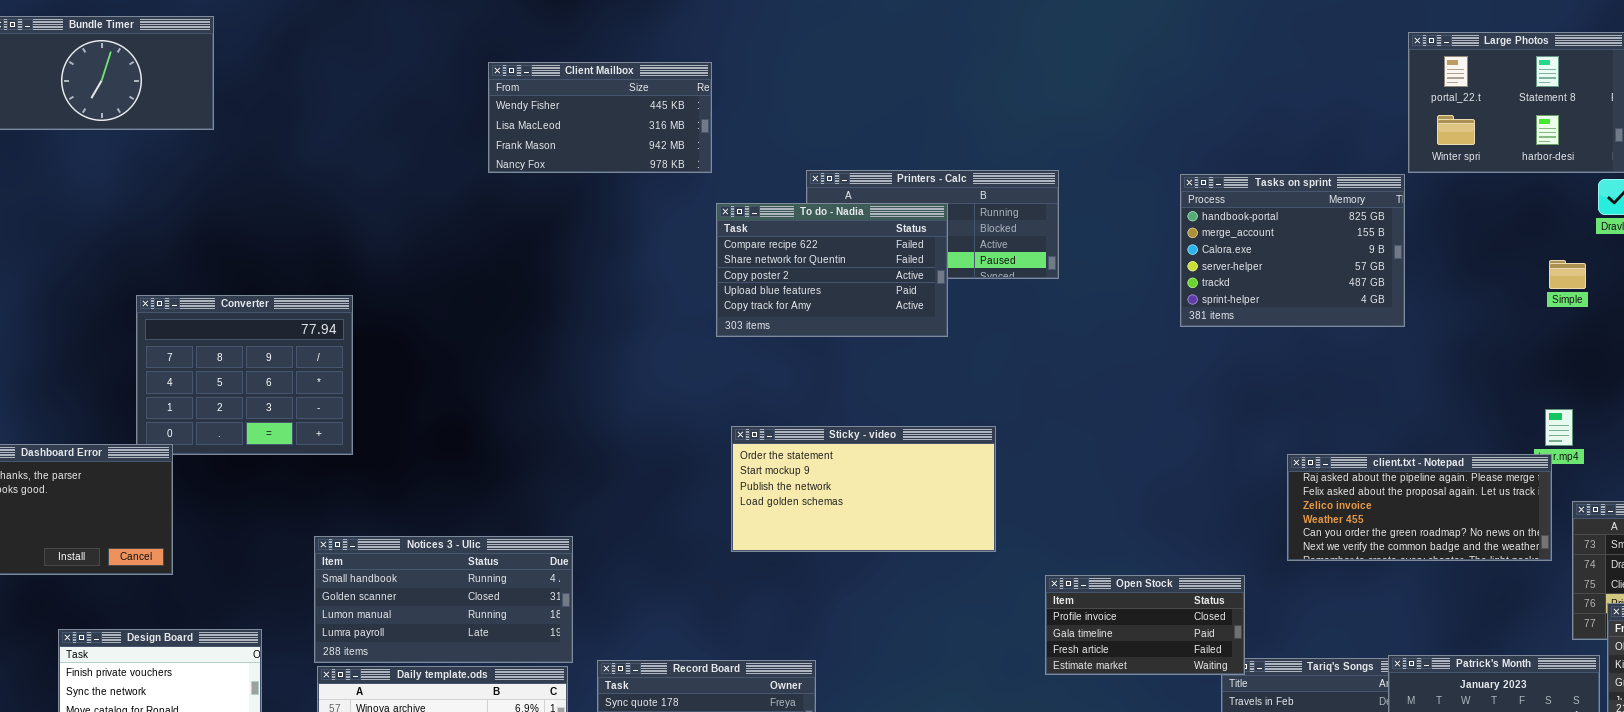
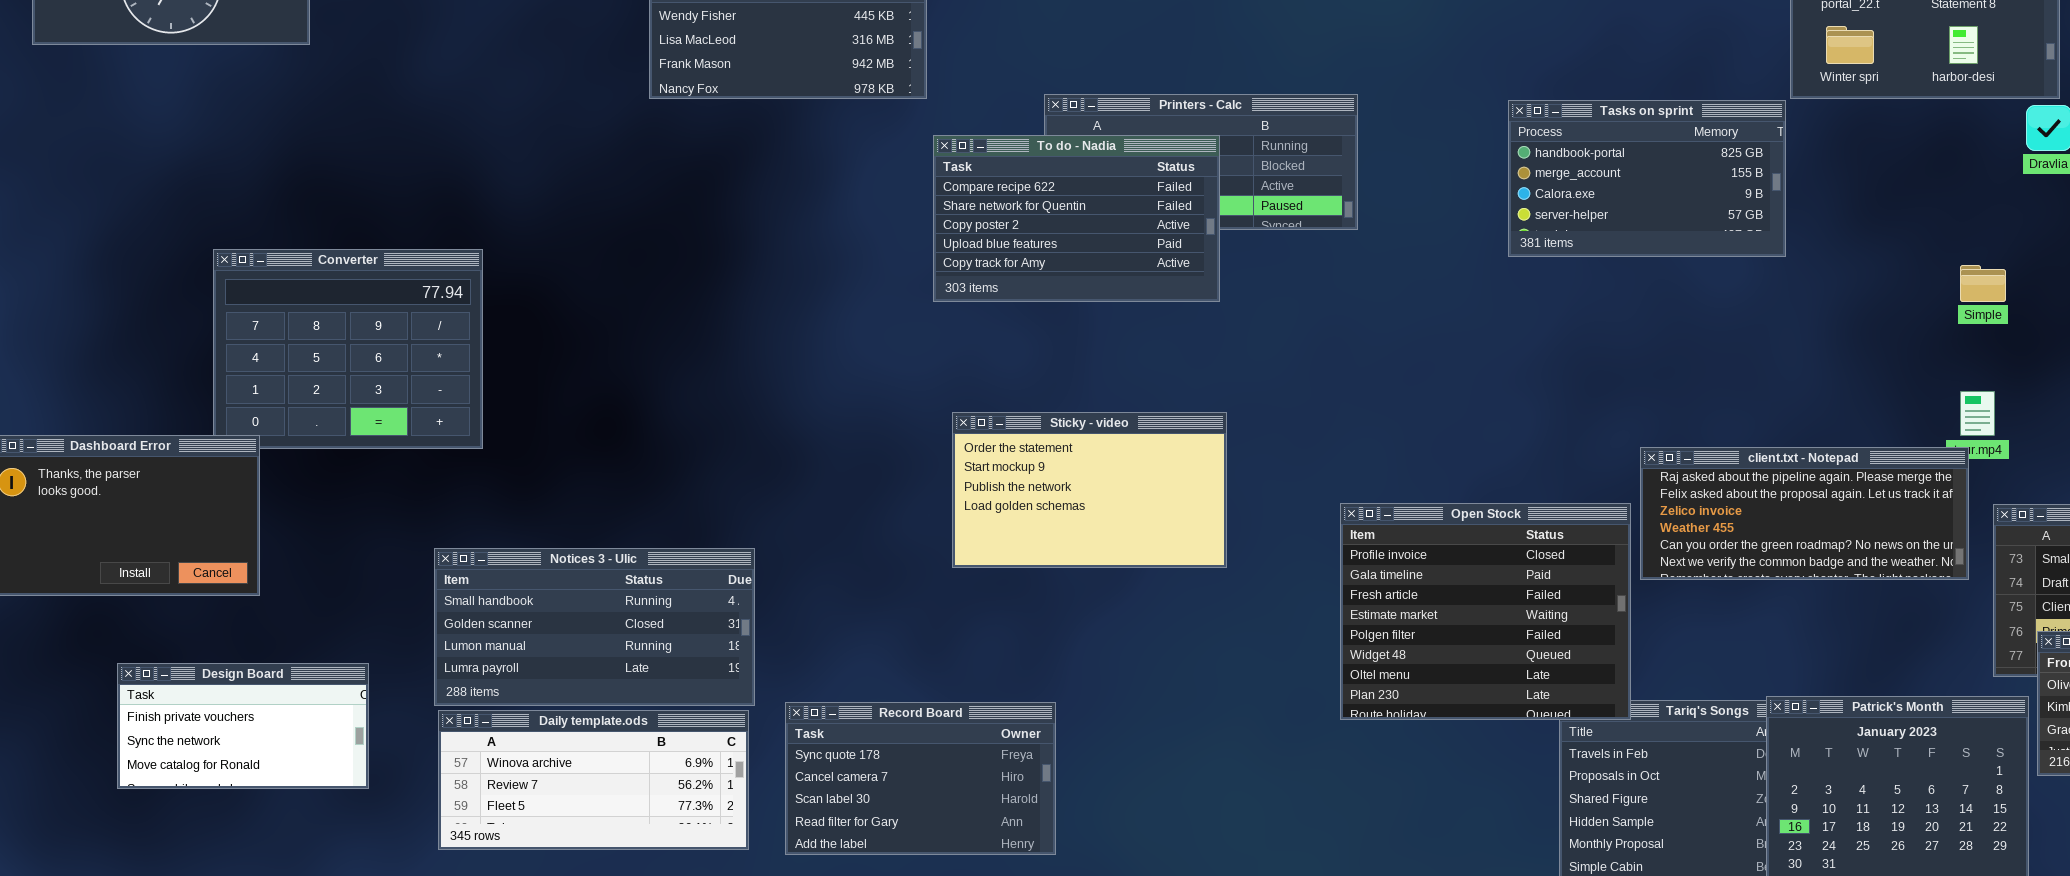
Tasks on sprint: [1180,174,1405,327] -> [1508,100,1786,257], resized
Simple: [1549,260,1586,289] -> [1960,265,2006,302], moved
Sticky - video: [731,426,996,552] -> [952,412,1227,568], resized
Open Stock: [1045,575,1245,675] -> [1340,503,1631,720], resized

